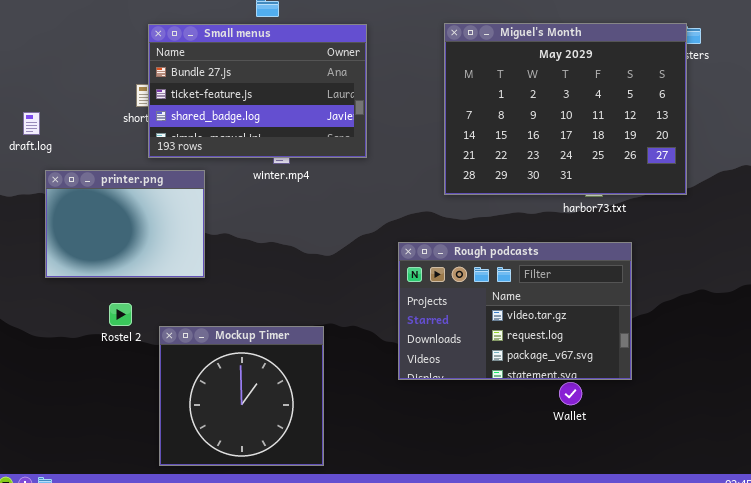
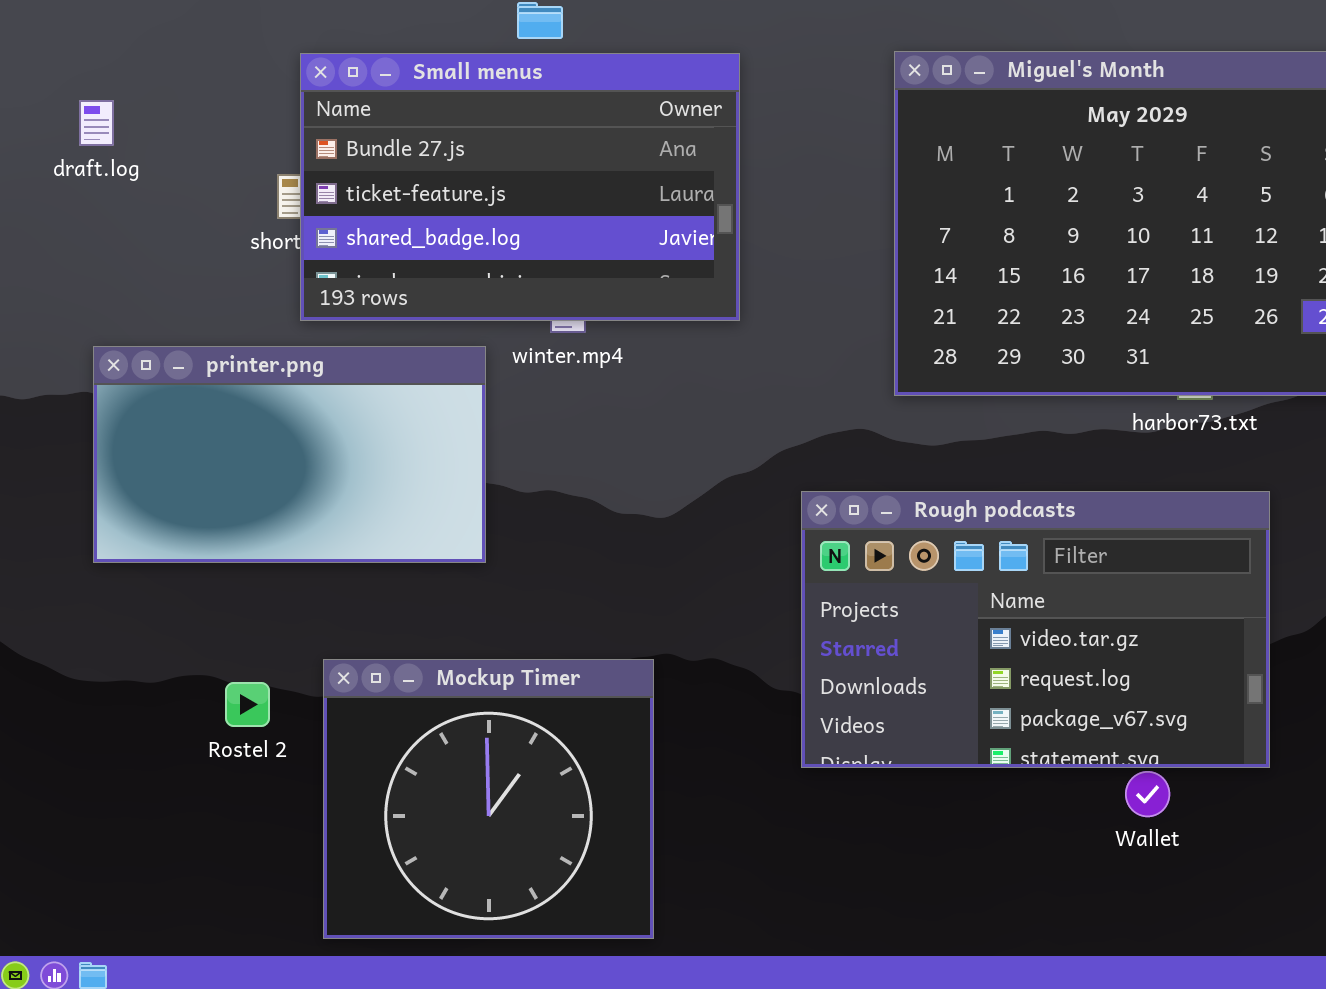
draft.log: [23,112,40,135] -> [79,100,114,146], moved
printer.png: [45,170,205,278] -> [93,346,486,563], resized
Rostel 2: [109,303,132,326] -> [225,682,270,727], moved

